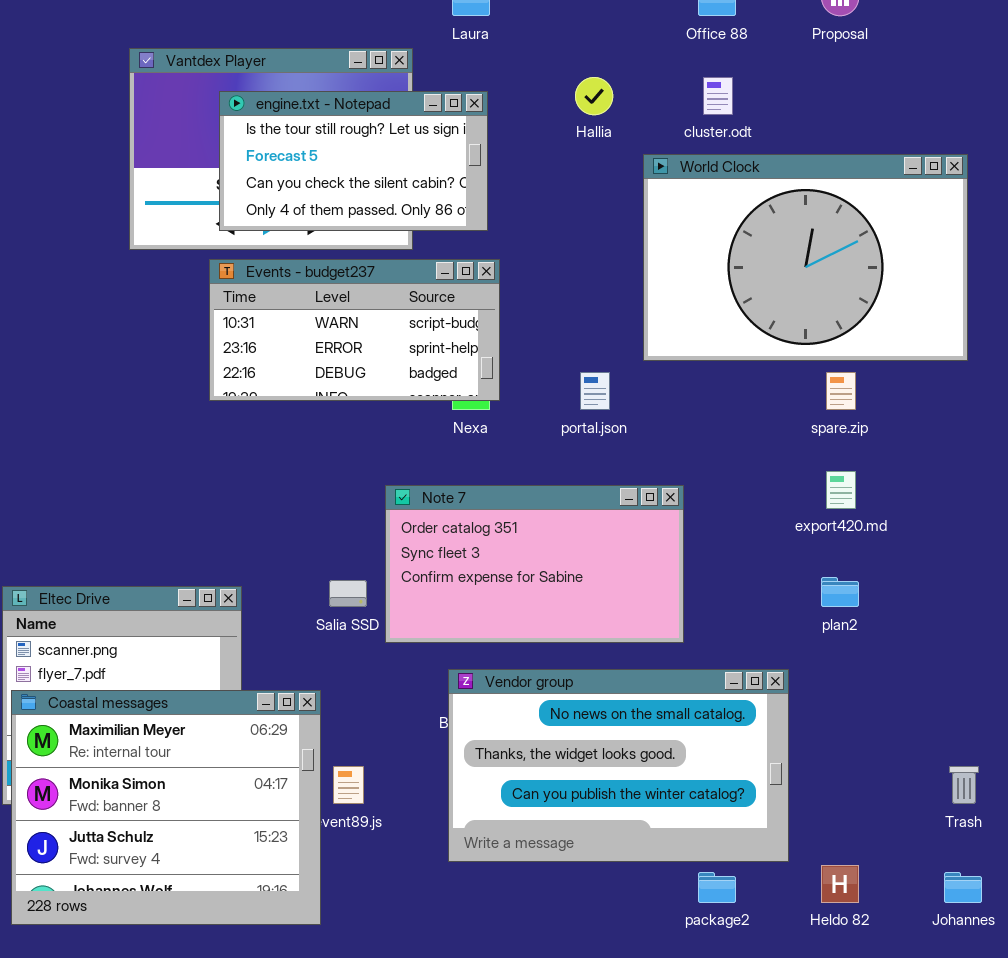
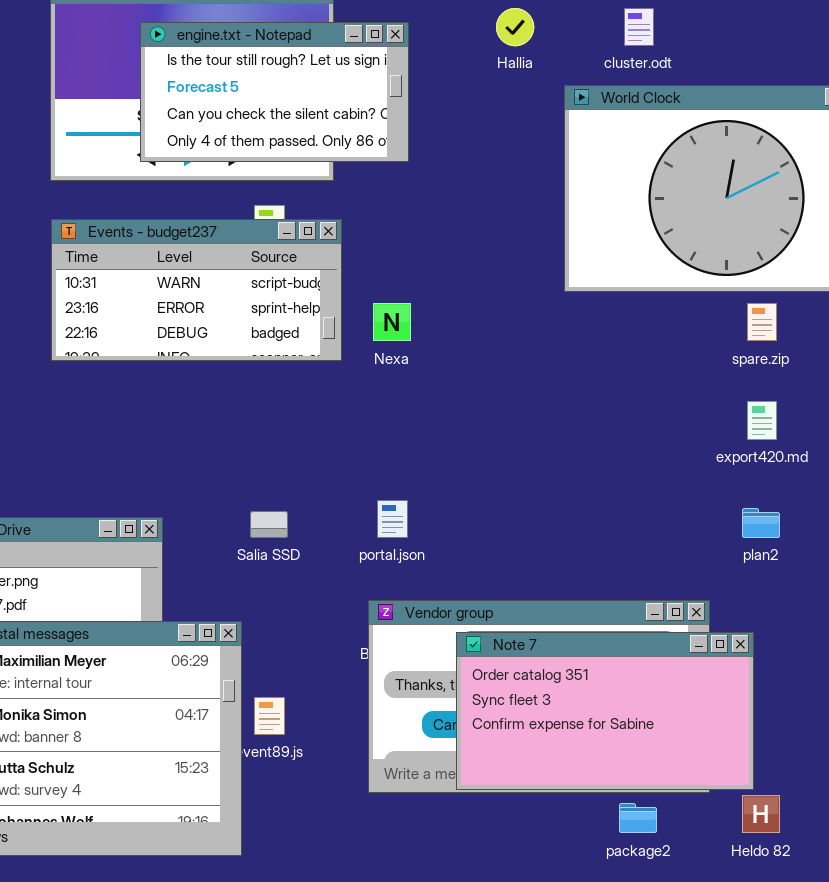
Events - budget237: [209,259,500,401] -> [51,219,342,361], moved
portal.json: [580,372,610,410] -> [377,500,408,538], moved
Note 7: [385,485,684,643] -> [456,632,754,790], moved

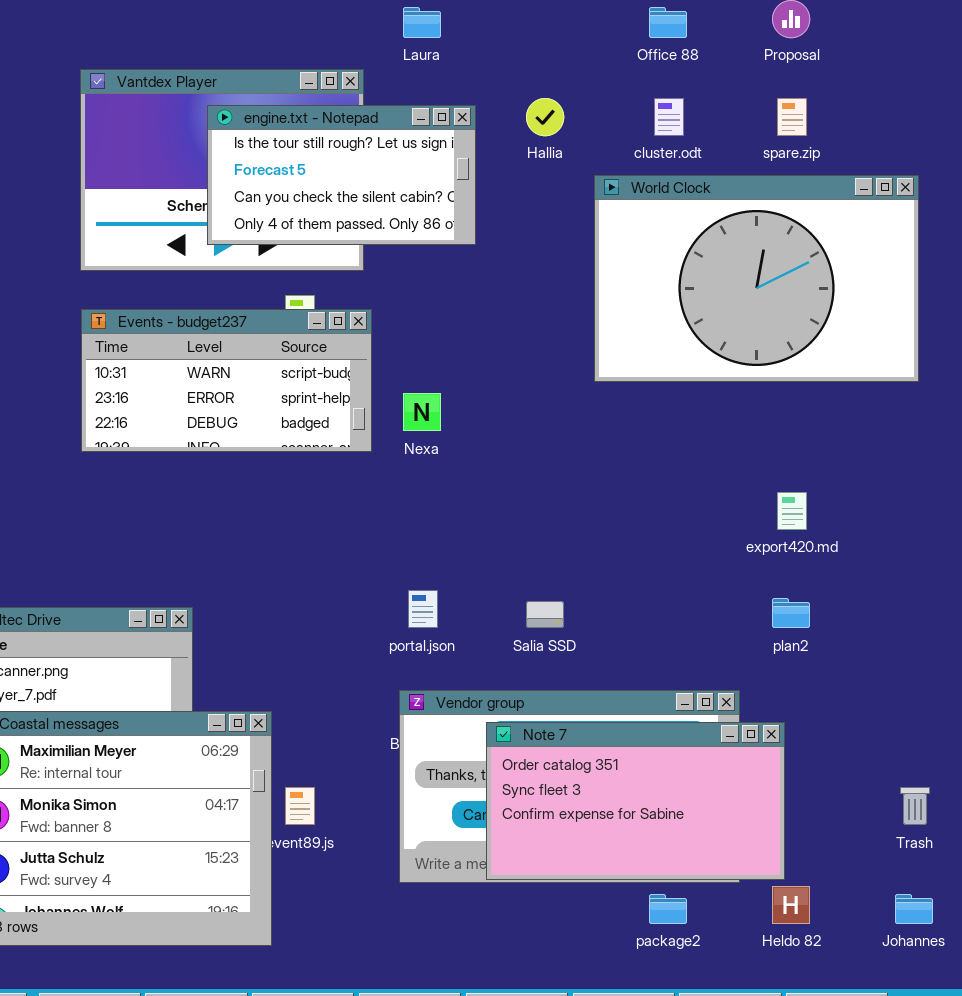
engine.txt - Notepad: [140,22,409,162] -> [207,105,476,245], moved
spare.zip: [747,303,777,341] -> [777,98,807,136], moved
Salia SSD: [250,511,288,538] -> [526,601,564,628], moved

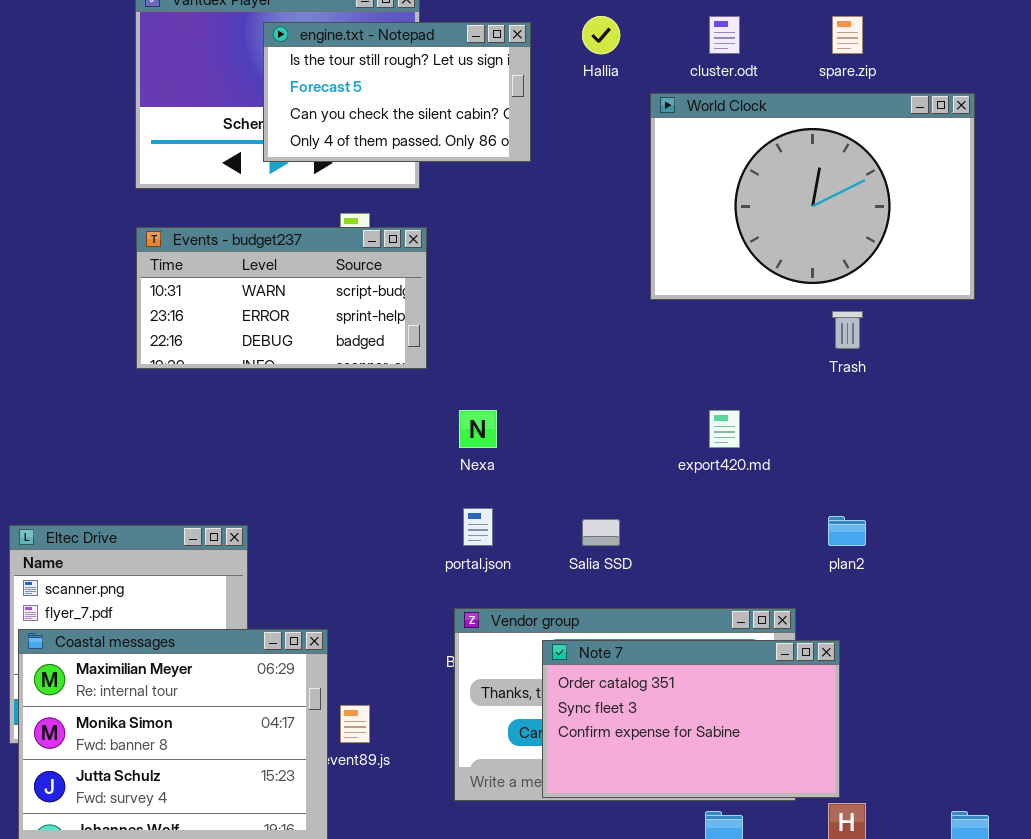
Nexa: [403,393,441,431] -> [459,410,497,448], moved
export420.md: [777,492,807,530] -> [709,410,740,448], moved
Trash: [900,787,930,825] -> [832,311,863,349], moved

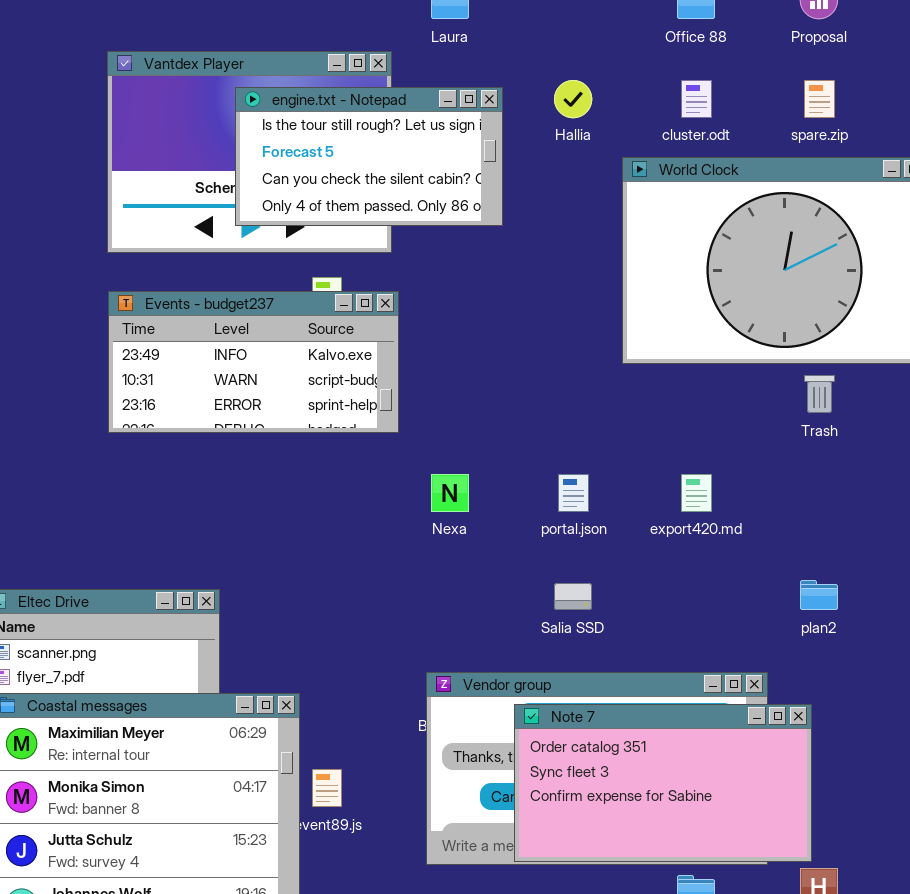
Events - budget237: [136,227,427,369] -> [108,291,399,433], scrolled up 1 row
portal.json: [463,508,493,546] -> [558,474,589,512], moved

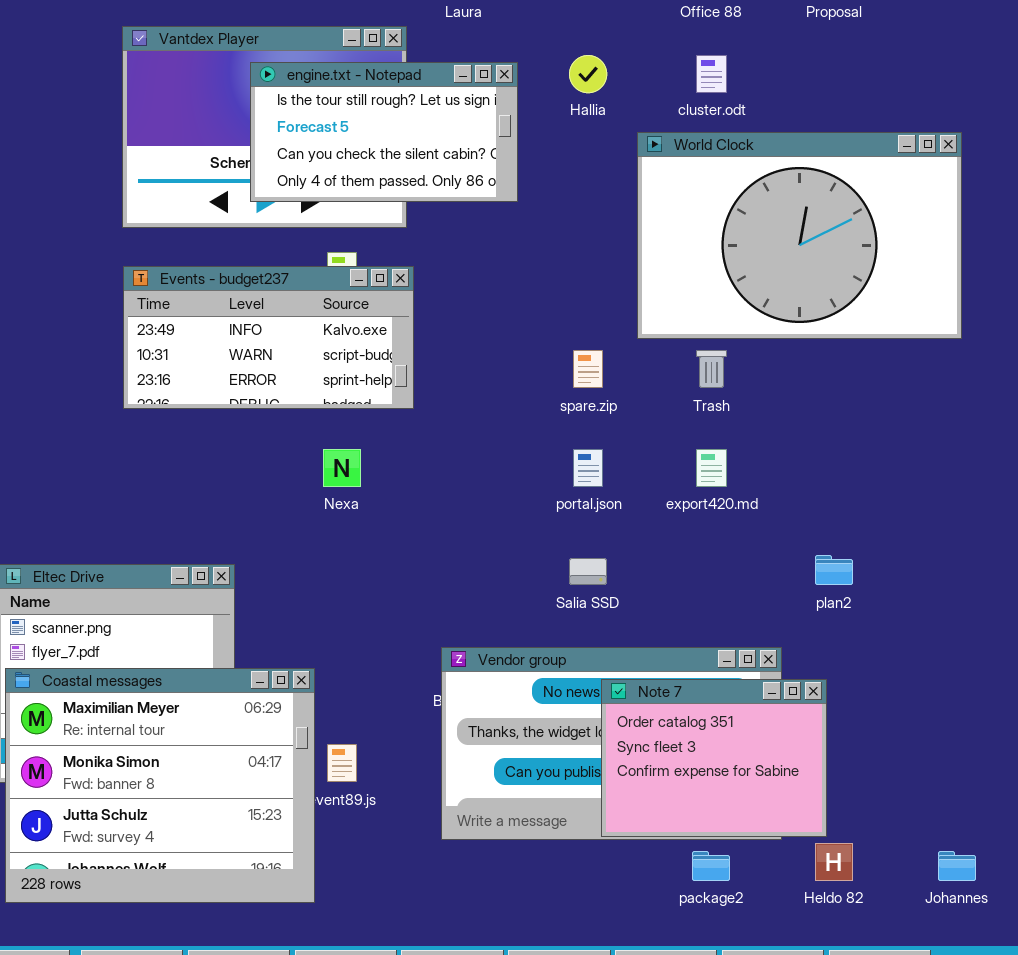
spare.zip: [804,80,835,118] -> [573,350,603,388], moved
Trash: [804,375,835,413] -> [696,350,727,388], moved
Nexa: [431,474,469,512] -> [323,449,361,487], moved
Note 7: [514,704,812,862] -> [601,679,827,837], resized

